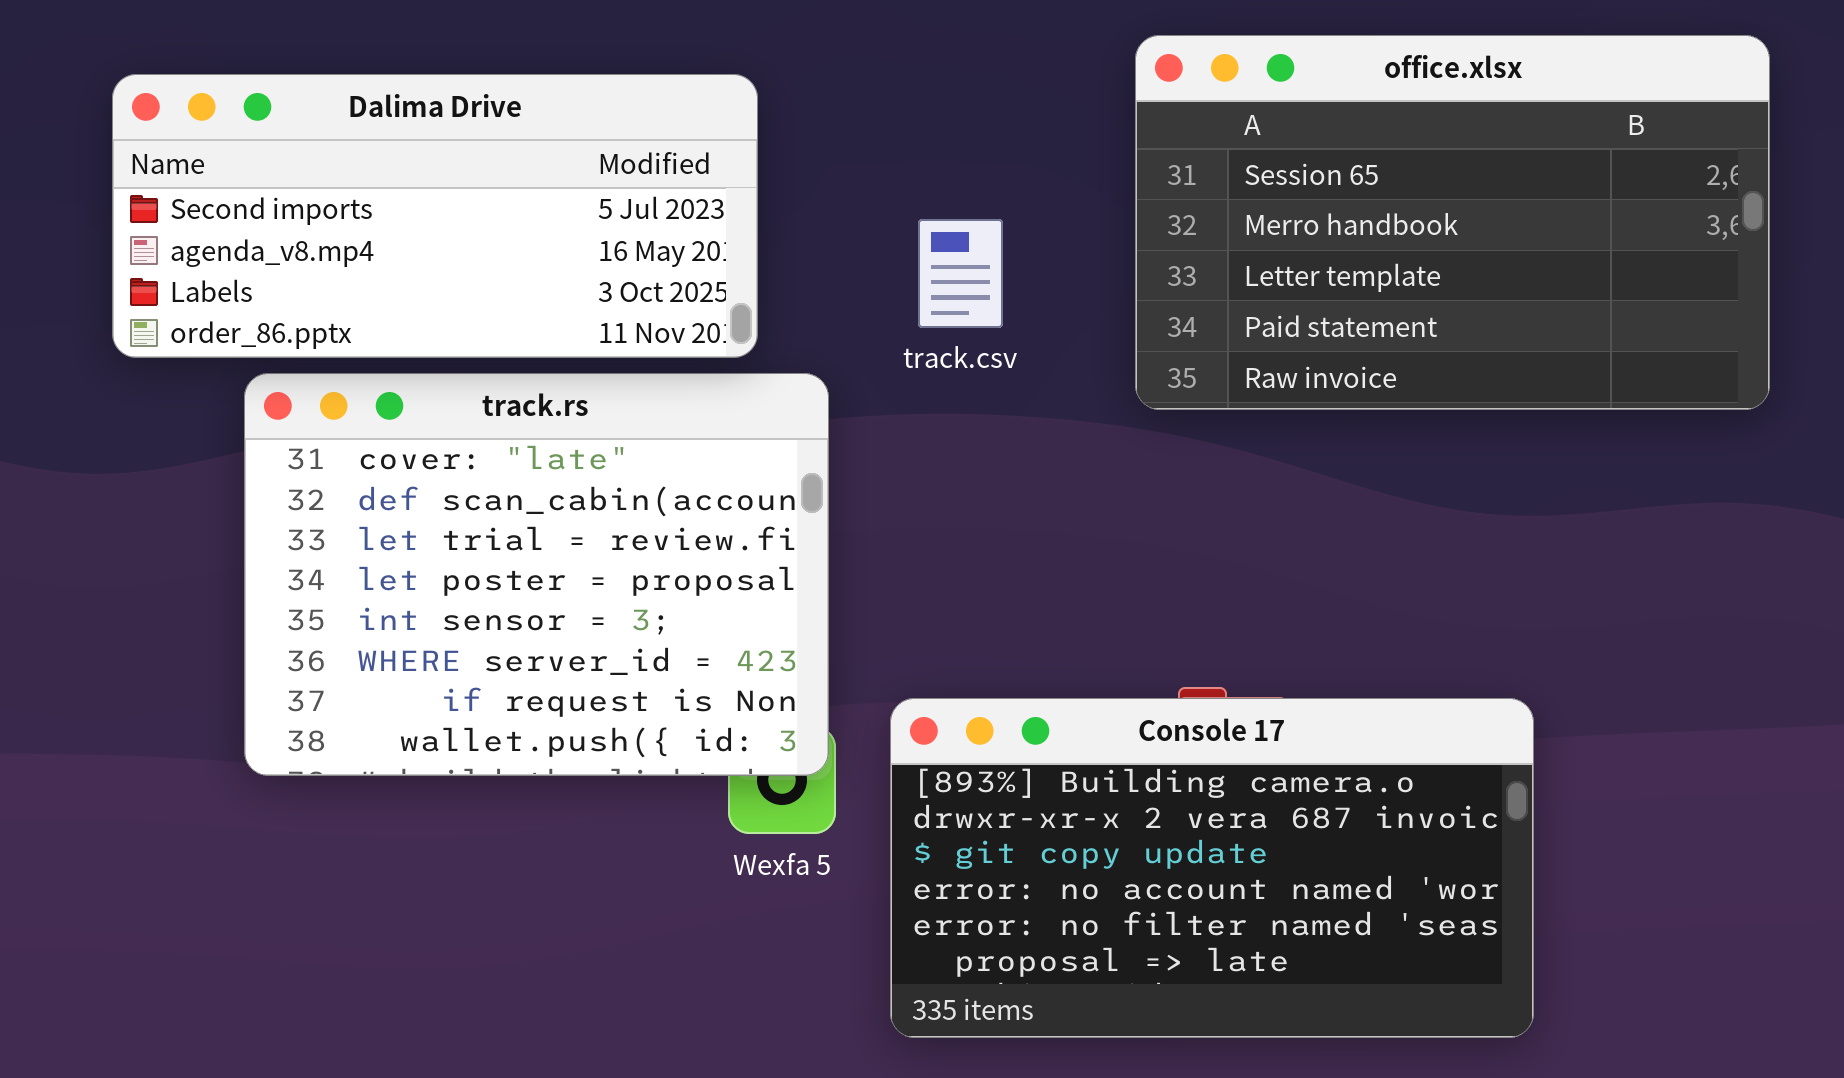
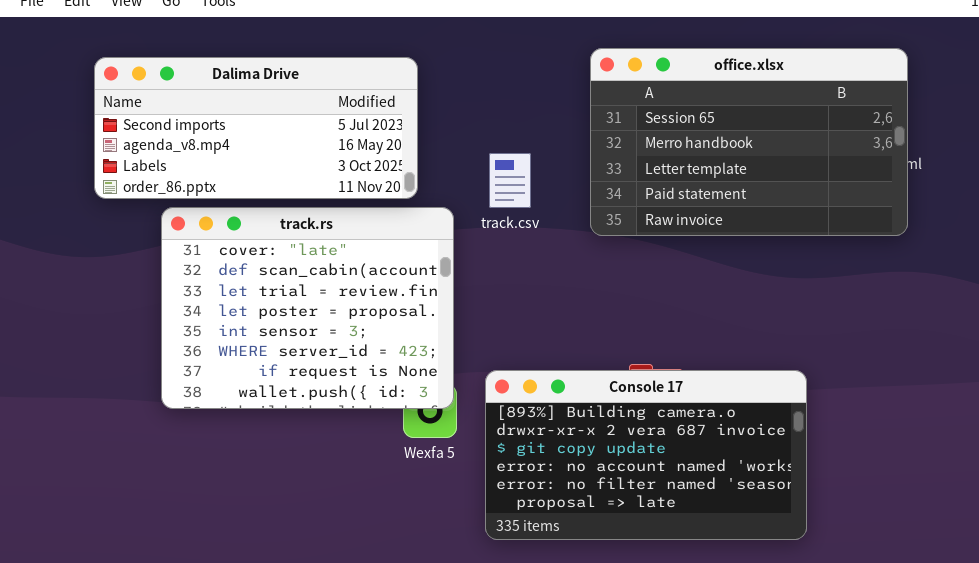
office.xlsx: [1135,35,1770,410] -> [590,48,908,236], moved
track.csv: [918,219,1003,328] -> [489,153,531,208], moved

